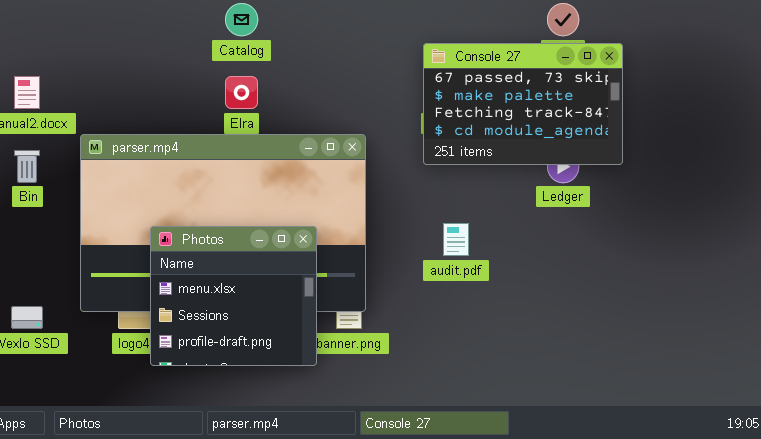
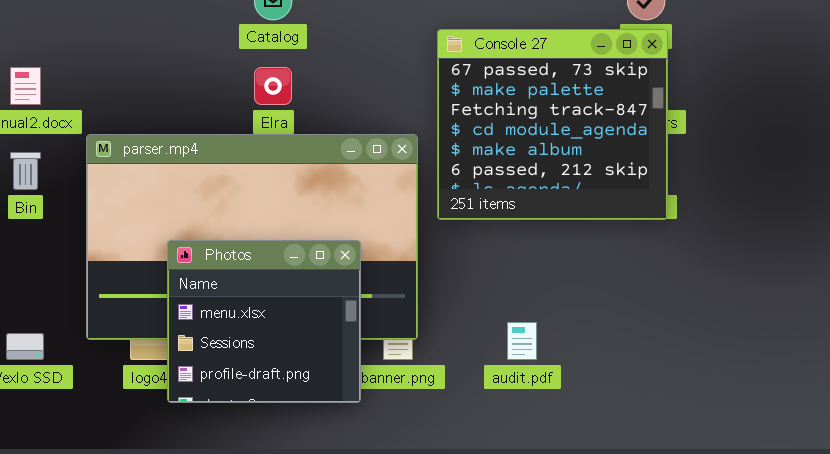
Console 27: [423,43,623,165] -> [437,29,668,220], moved, resized
audit.pdf: [443,223,469,256] -> [507,322,537,360], moved

